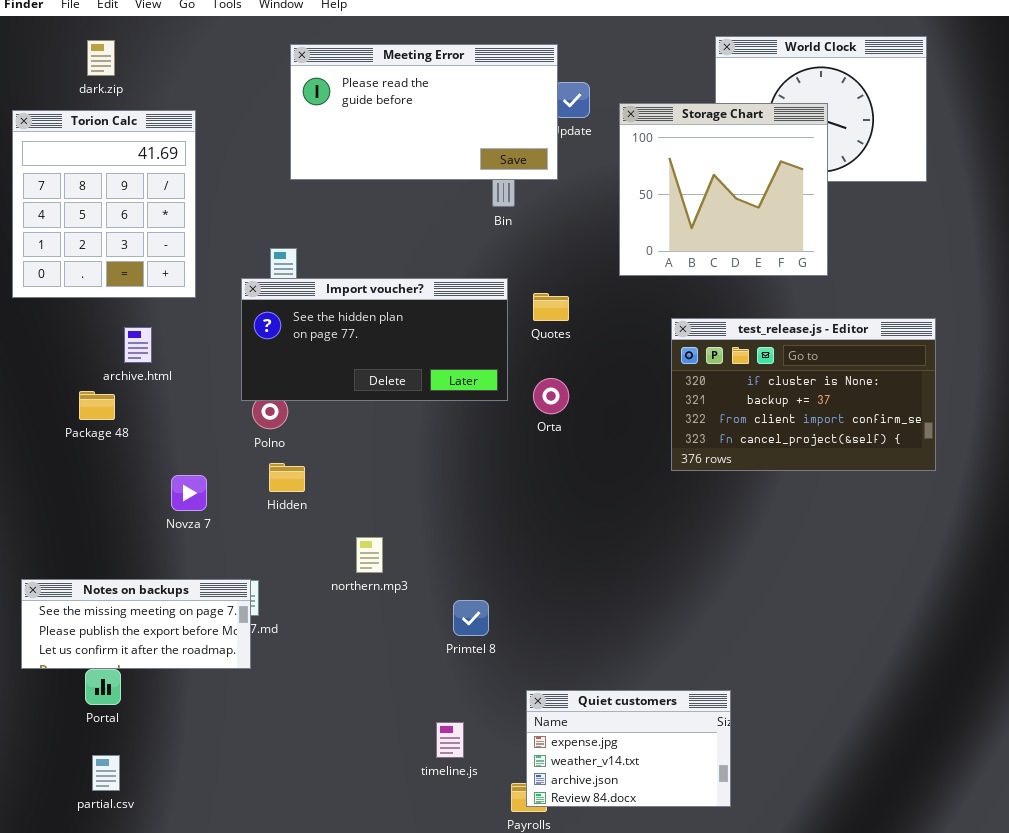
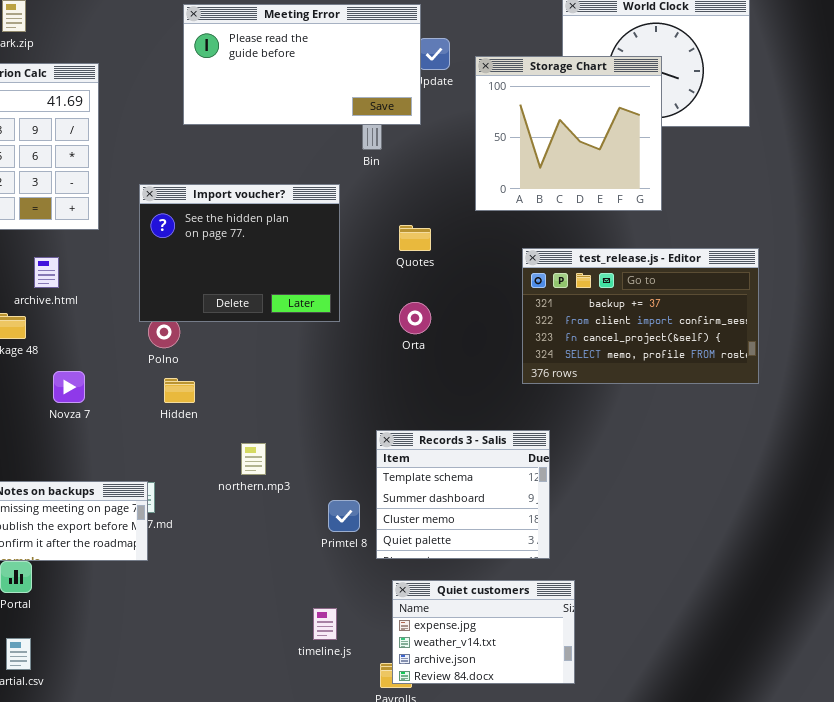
Import voucher?: [241,278,508,401] -> [139,184,340,322], resized
test_release.js - Editor: [671,318,936,471] -> [522,248,759,384], scrolled down 1 row
Novza 7: [171,475,207,511] -> [53,371,85,403], moved
Records 3 - Salis: none -> [376,430,550,559], opened

